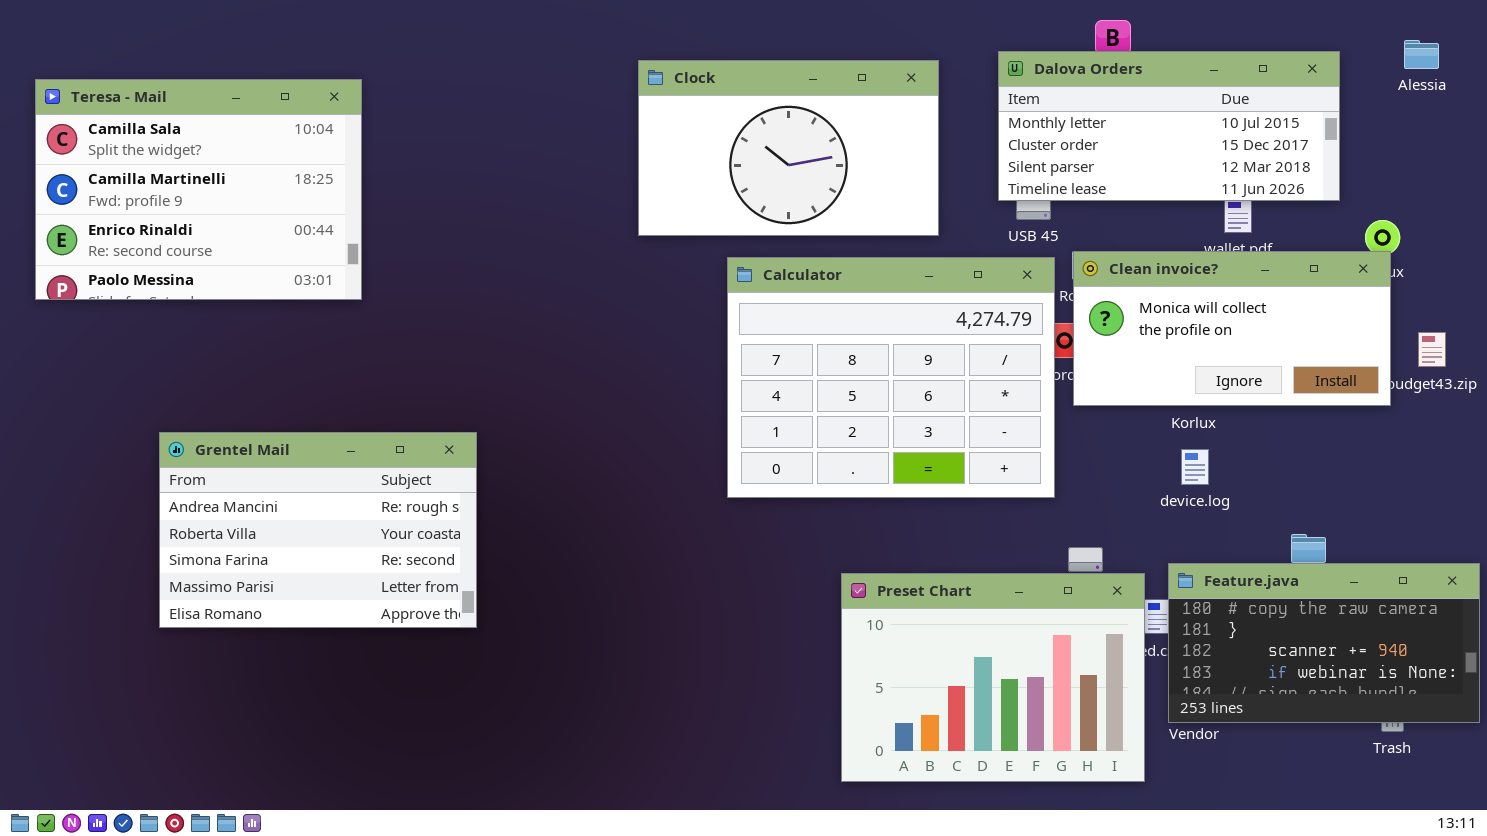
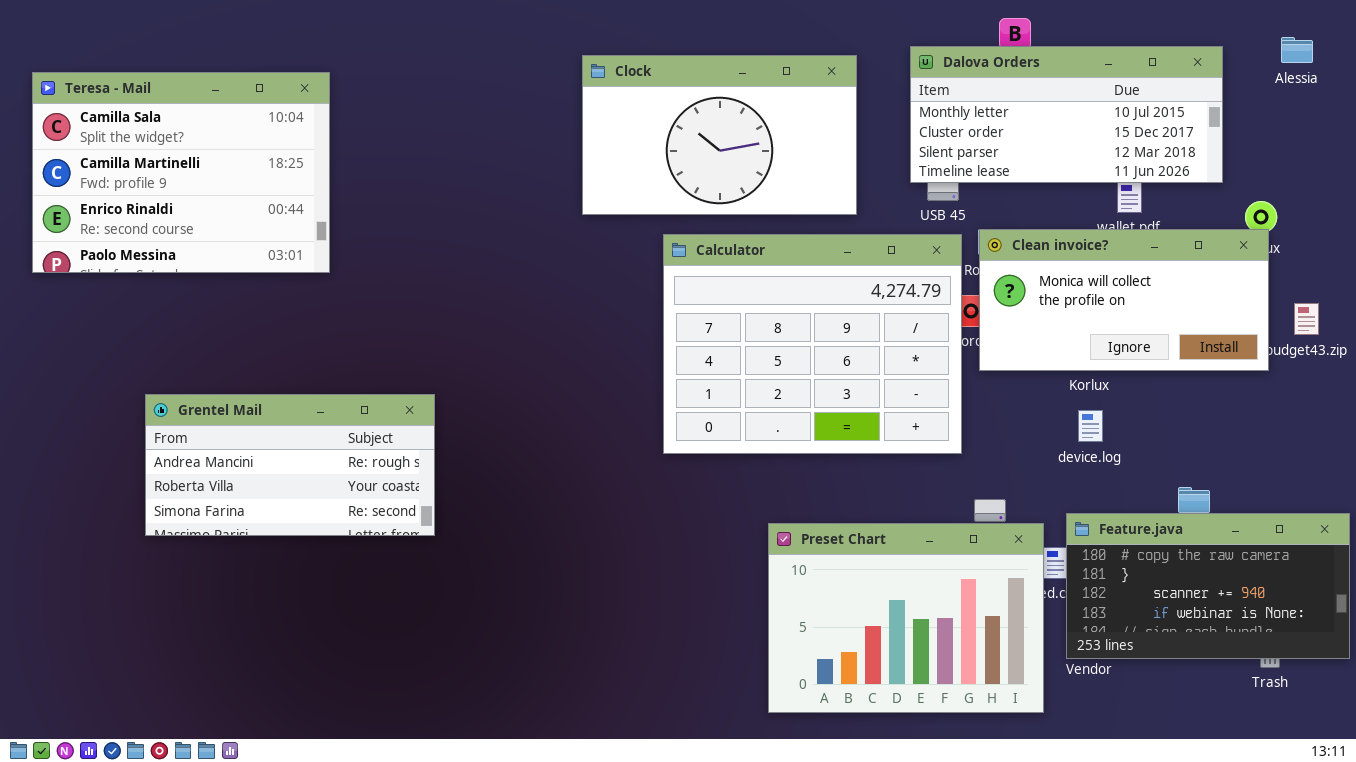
Grentel Mail: [159,432,477,628] -> [145,394,435,536], resized

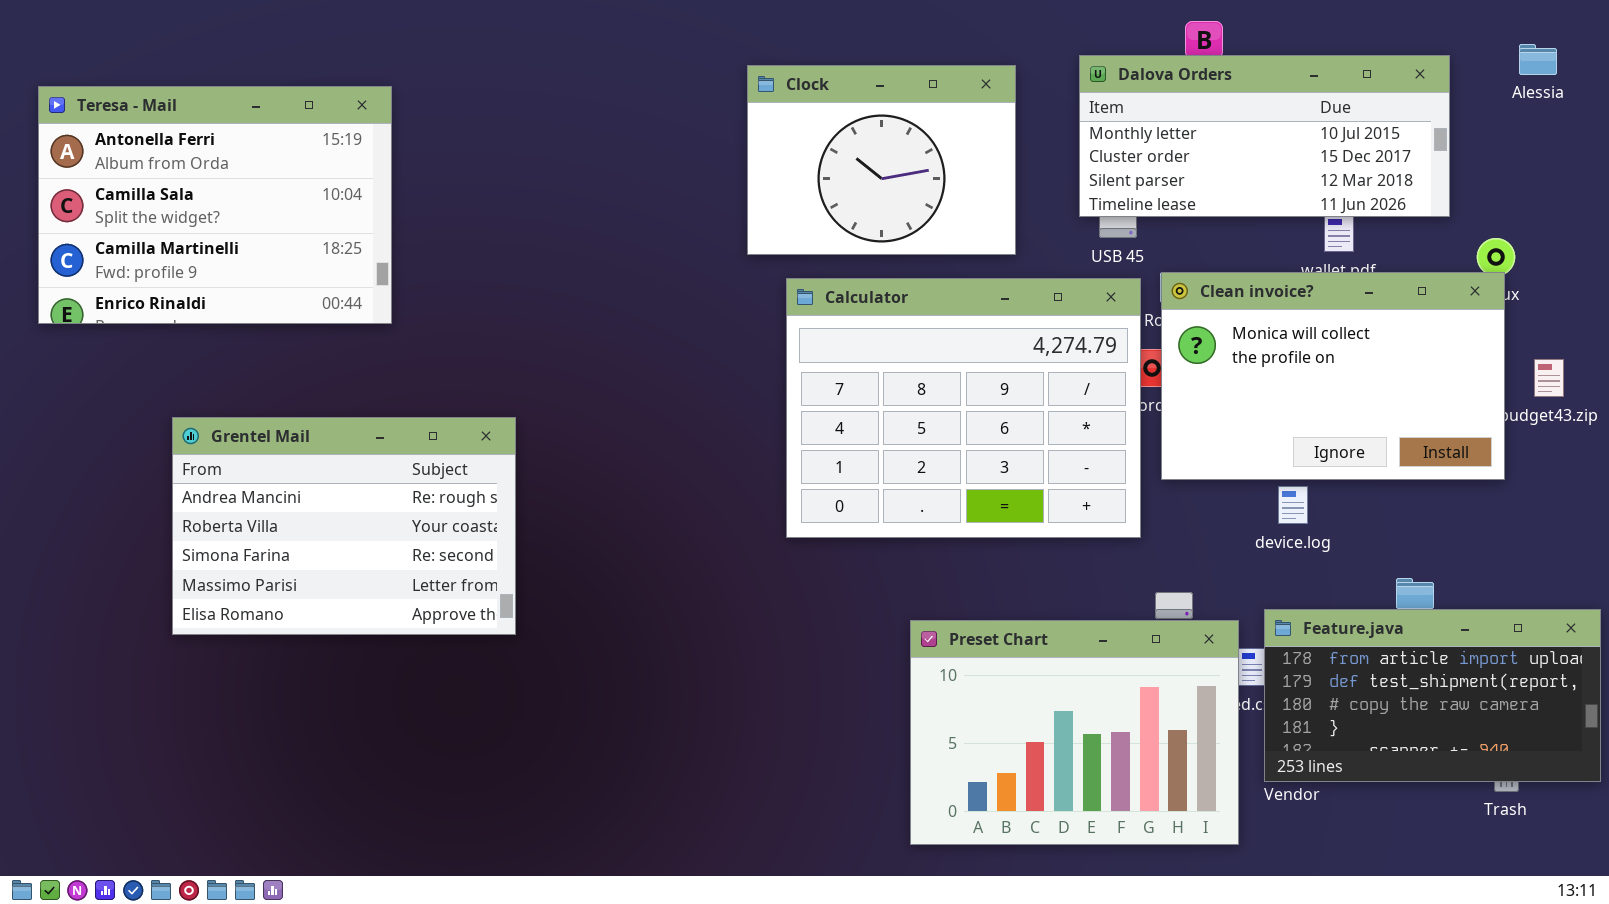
Clock: [582,55,857,215] -> [747,65,1016,255], resized
Teresa - Mail: [32,72,330,273] -> [38,86,392,324], scrolled up 1 row
Clean invoice?: [979,229,1269,371] -> [1161,272,1505,480], resized
Grentel Mail: [145,394,435,536] -> [172,417,516,635], resized
Feature.java: [1066,513,1350,659] -> [1264,609,1601,782], scrolled up 2 rows

